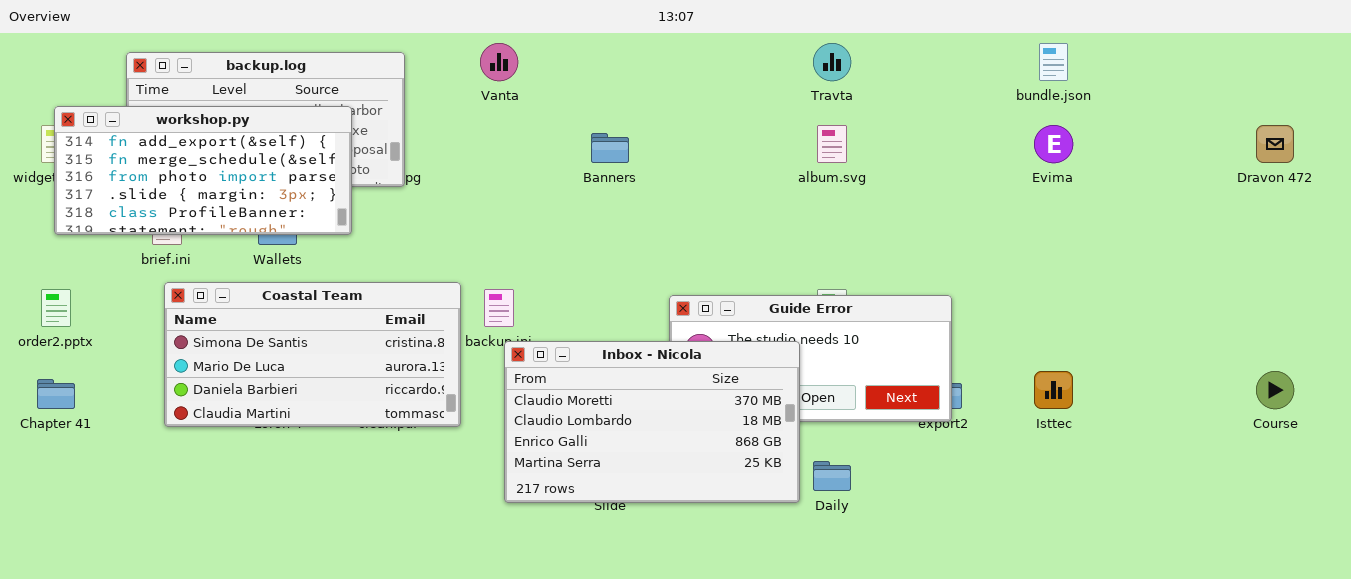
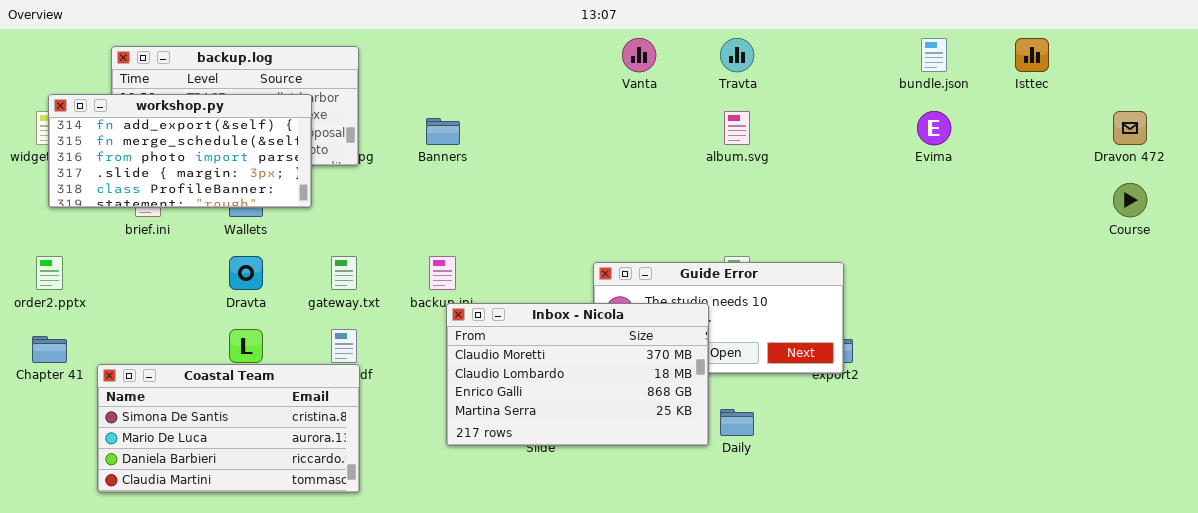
Vanta: [480,43,518,81] -> [622,38,656,72], moved
Banners: [591,133,629,163] -> [426,118,460,145], moved
Coastal Team: [164,282,461,427] -> [97,364,360,493], moved
Isttec: [1034,371,1073,409] -> [1015,38,1049,72], moved
Course: [1256,371,1294,409] -> [1113,183,1147,217], moved

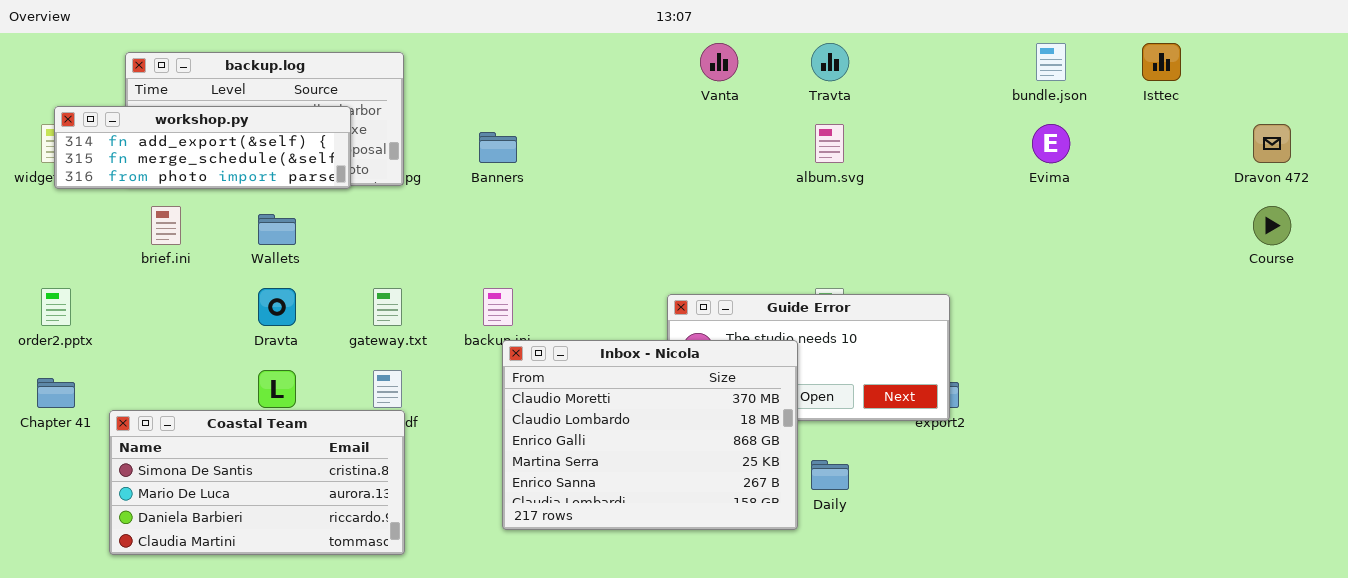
workshop.py: [48,94,312,208] -> [54,106,351,189], resized
Inbox - Nicola: [446,303,709,446] -> [502,340,798,530], resized

